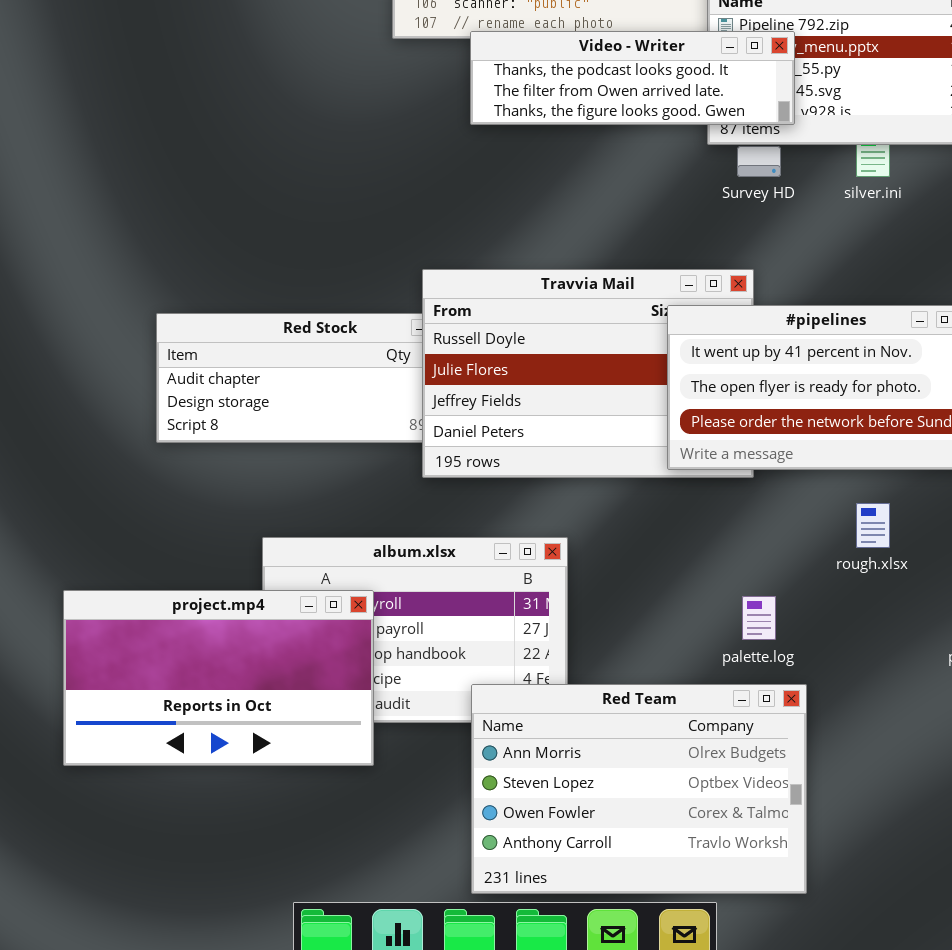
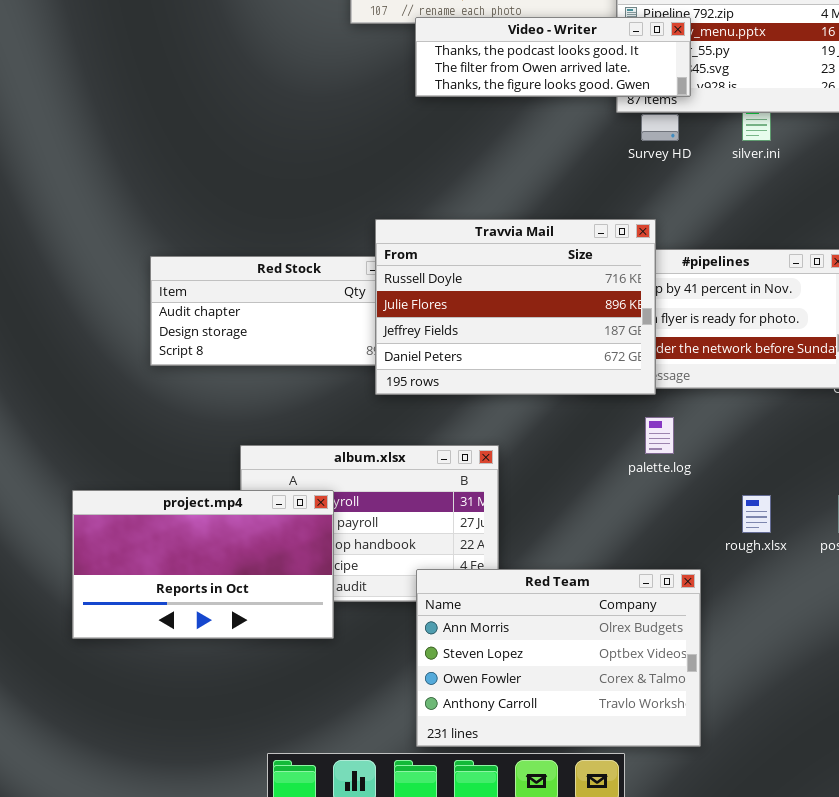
Travvia Mail: [422,269,754,478] -> [375,219,656,395], raised
rough.xlsx: [856,503,890,548] -> [742,495,771,533], moved
palette.log: [742,596,776,640] -> [645,417,674,454], moved

